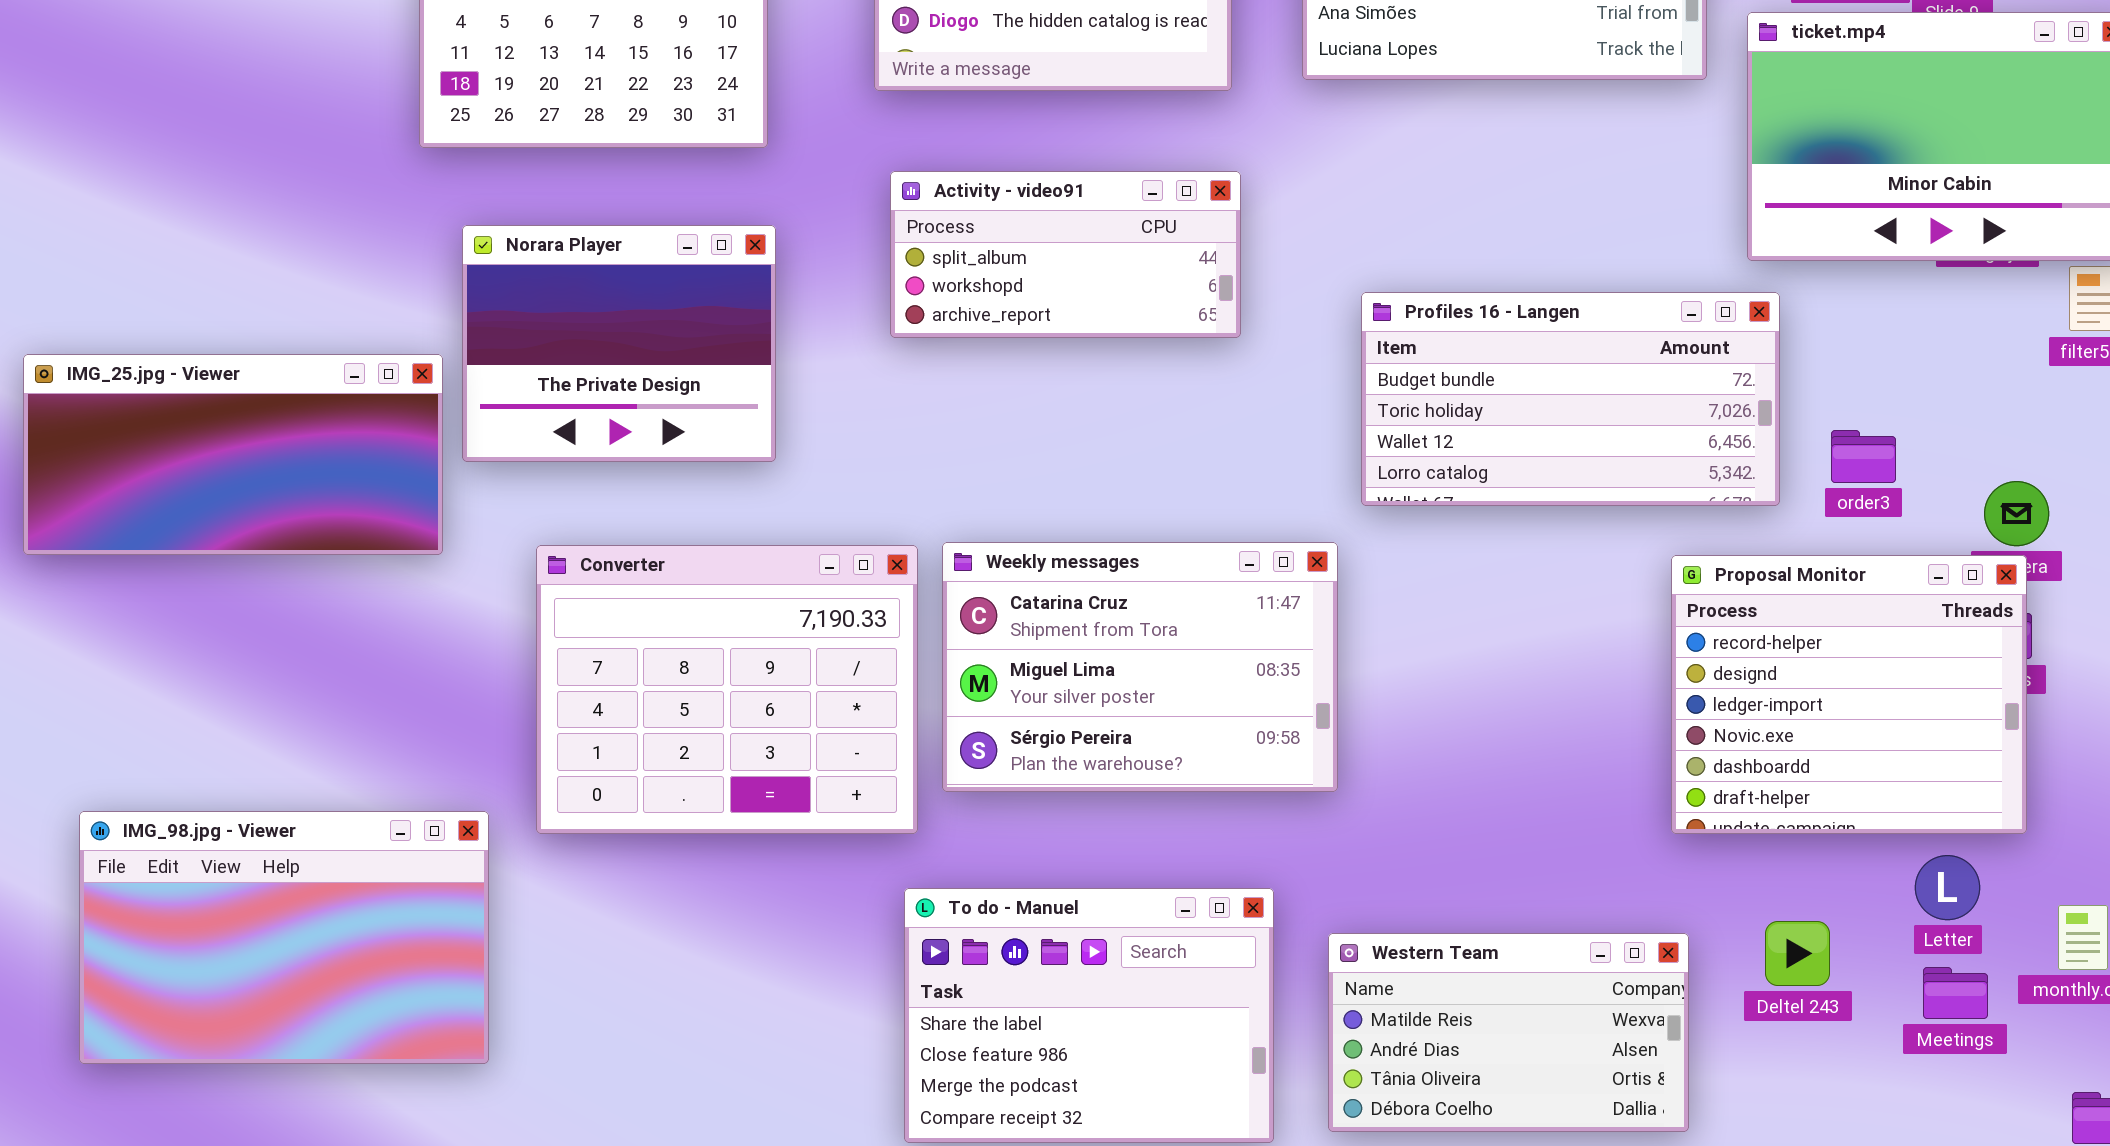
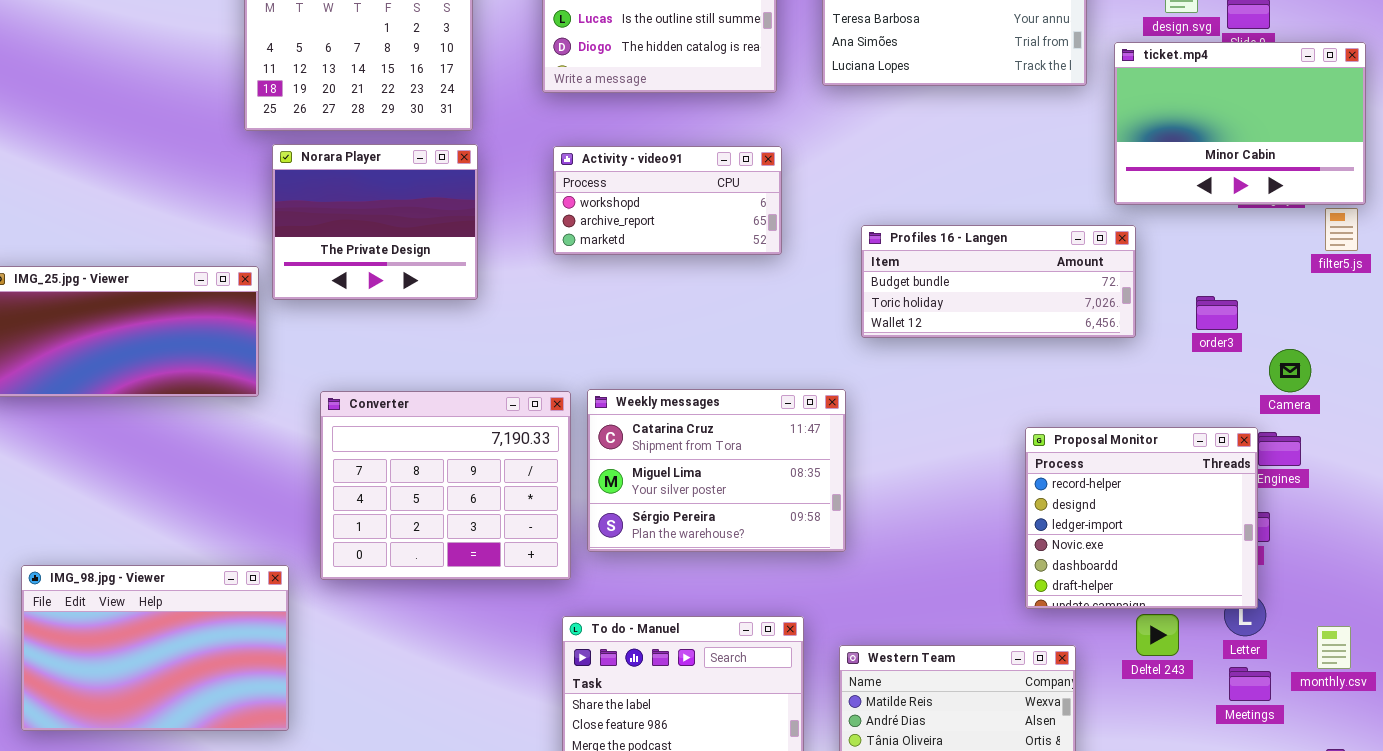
Activity - video91: [890,171,1241,338] -> [553,146,782,255], scrolled down 1 row
Norara Player: [462,225,776,462] -> [272,144,478,300], moved
Profiles 16 - Langen: [1361,292,1780,506] -> [861,225,1136,338], resized
order3: [1831,430,1896,483] -> [1196,296,1238,330], moved
Proposal Monitor: [1671,555,2027,834] -> [1025,427,1258,609], moved
Deltel 243: [1765,921,1830,986] -> [1136,614,1179,656], moved

